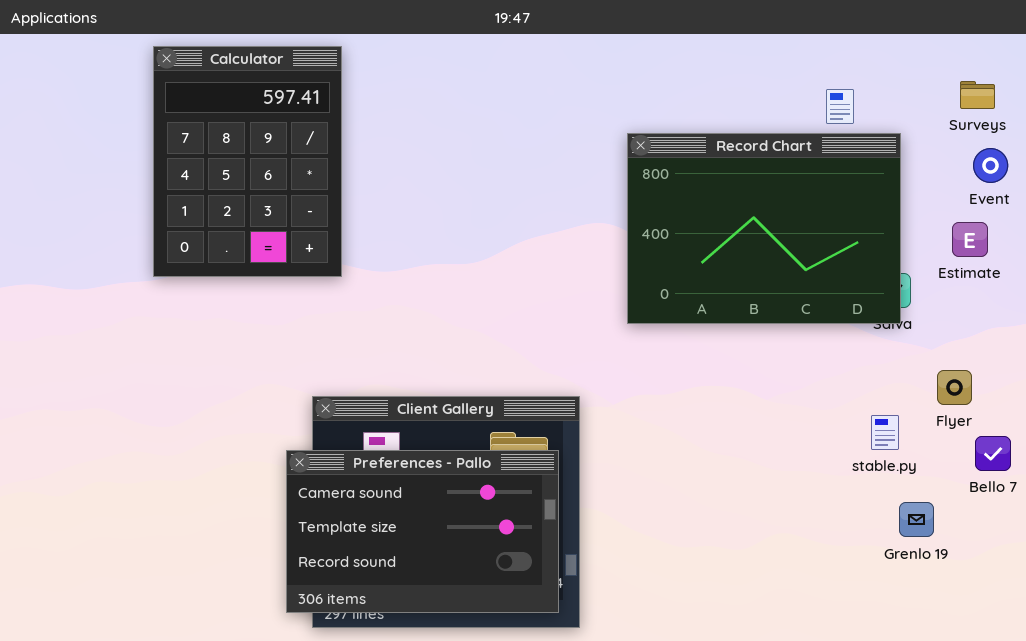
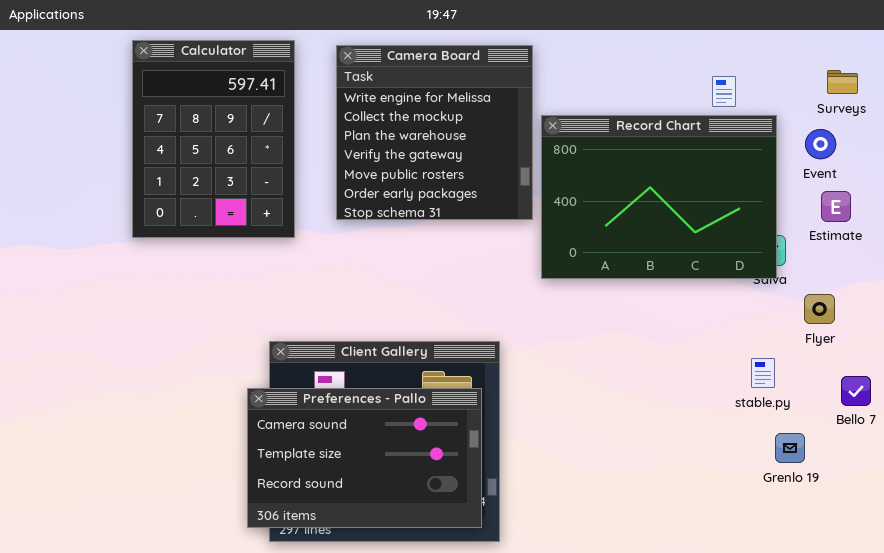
Camera Board: none -> [336,45,533,220], opened
Event: [973,148,1008,183] -> [805,129,836,159], moved
Flyer: [937,370,972,405] -> [804,294,835,324], moved

